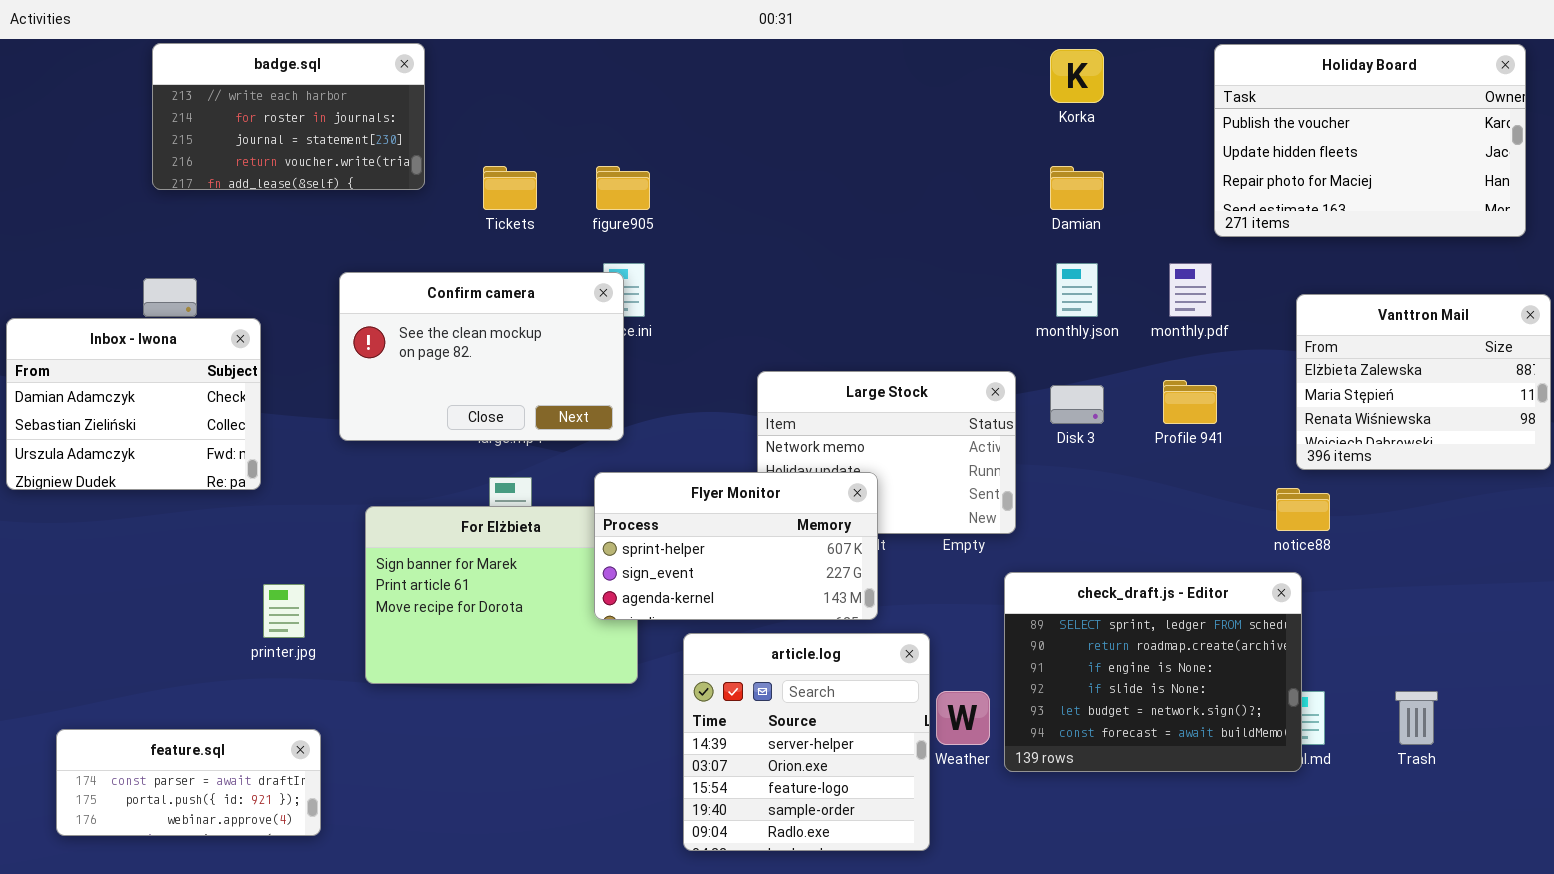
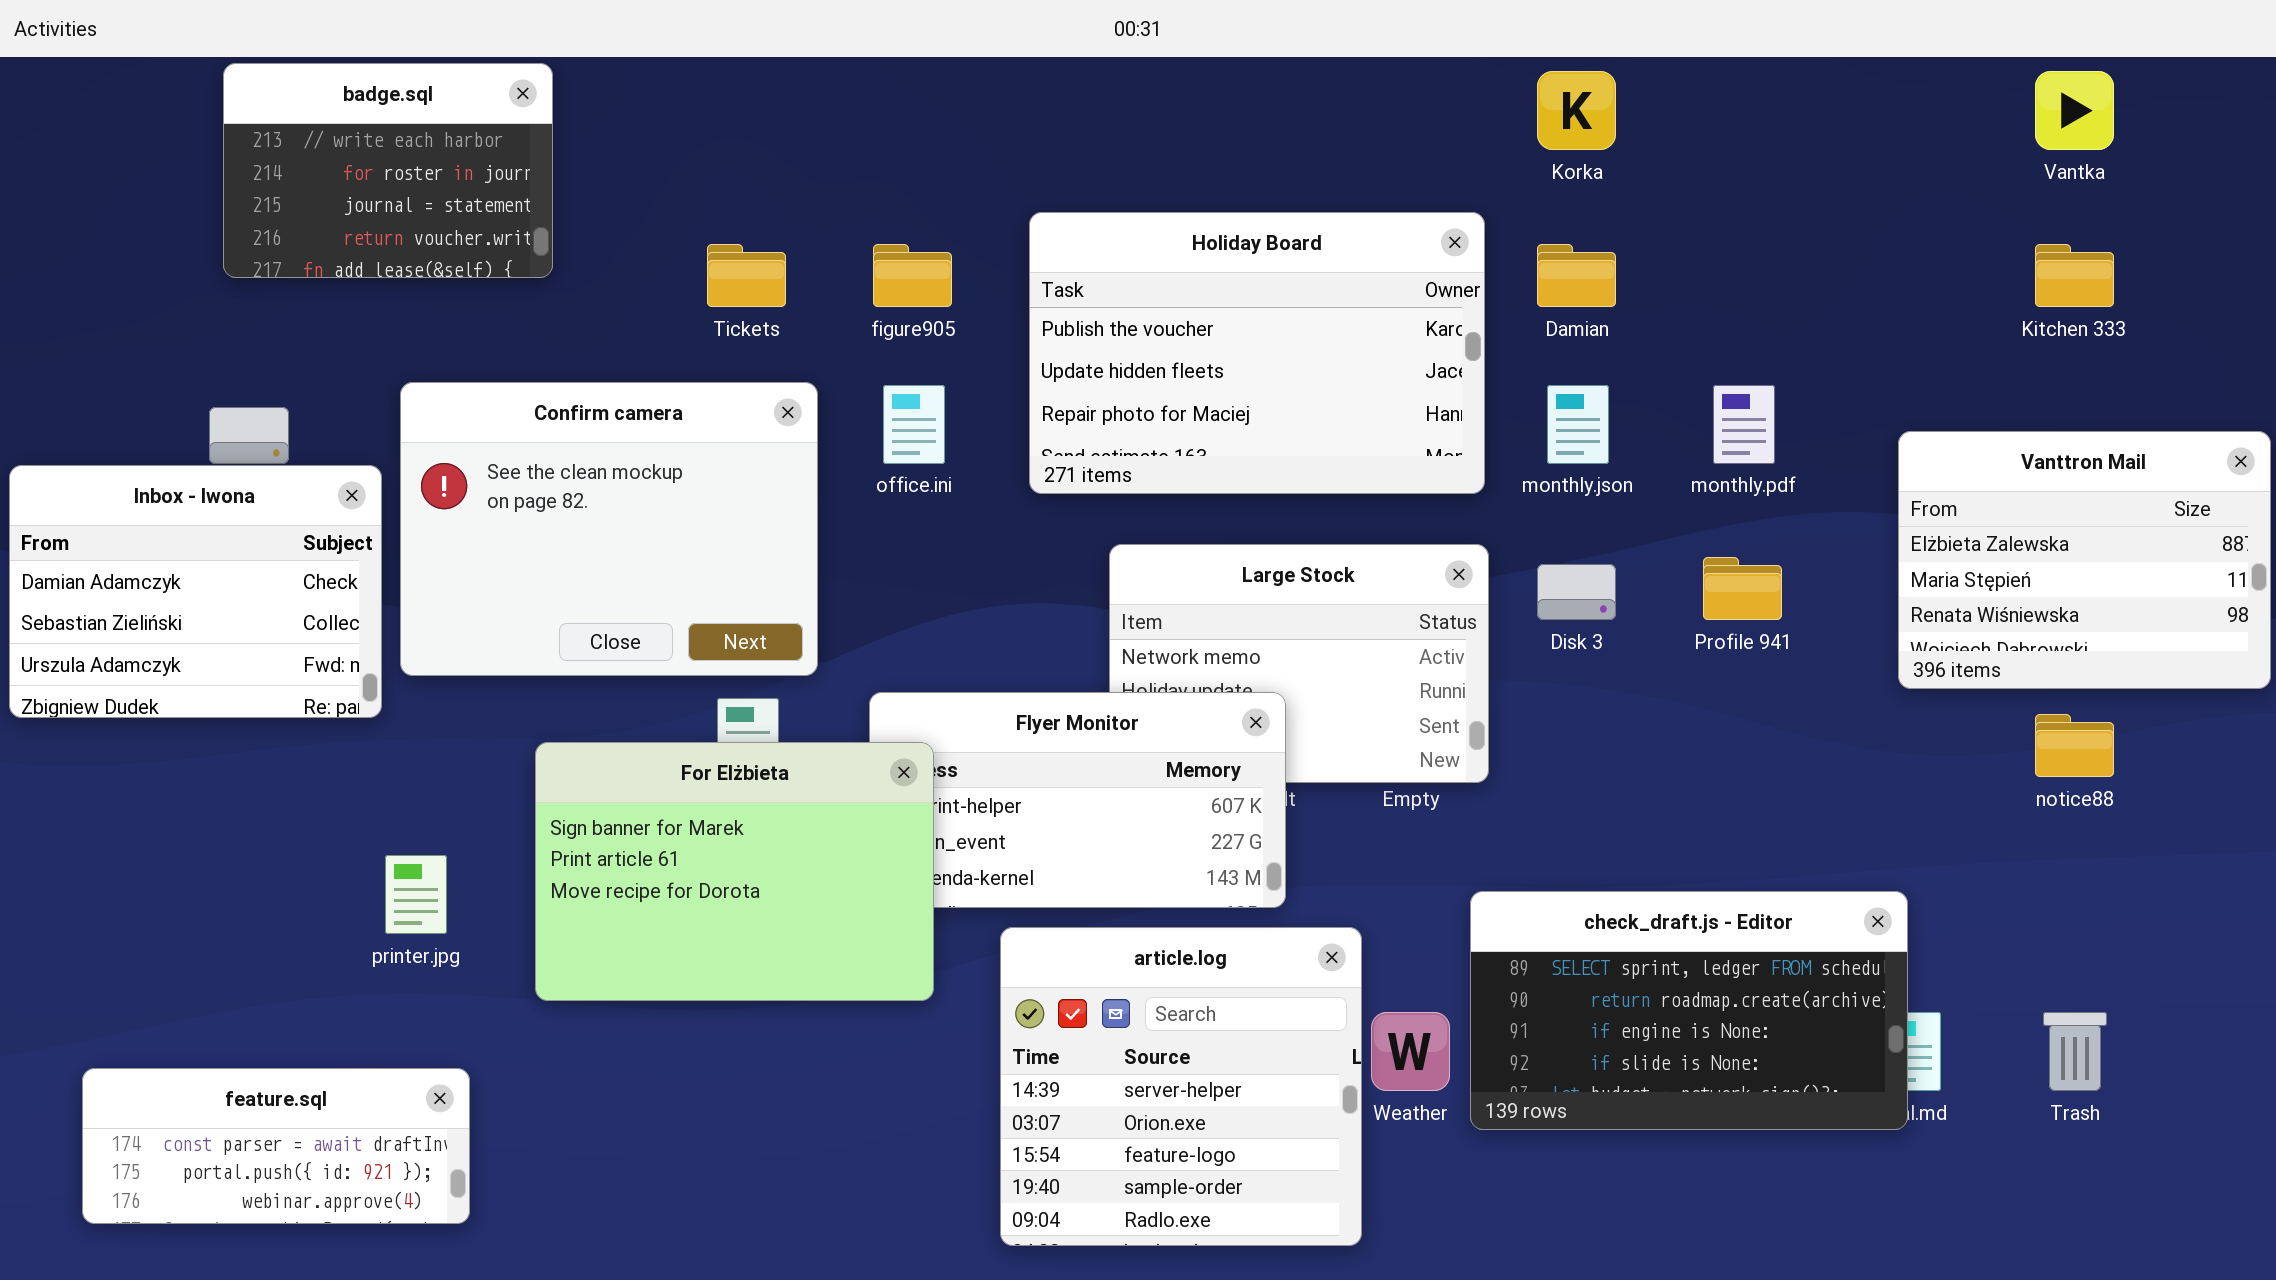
badge.sql: [152,43,425,190] -> [223,63,553,278], resized
Holiday Board: [1214,44,1526,237] -> [1029,212,1485,494], moved
Confirm camera: [339,272,624,441] -> [400,382,818,676], moved, resized
notice88: [1276,488,1330,531] -> [2035,714,2114,777], moved
For Elżbieta: [365,506,638,684] -> [535,742,934,1001], raised
check_draft.js - Editor: [1004,572,1302,772] -> [1470,891,1908,1130], resized

